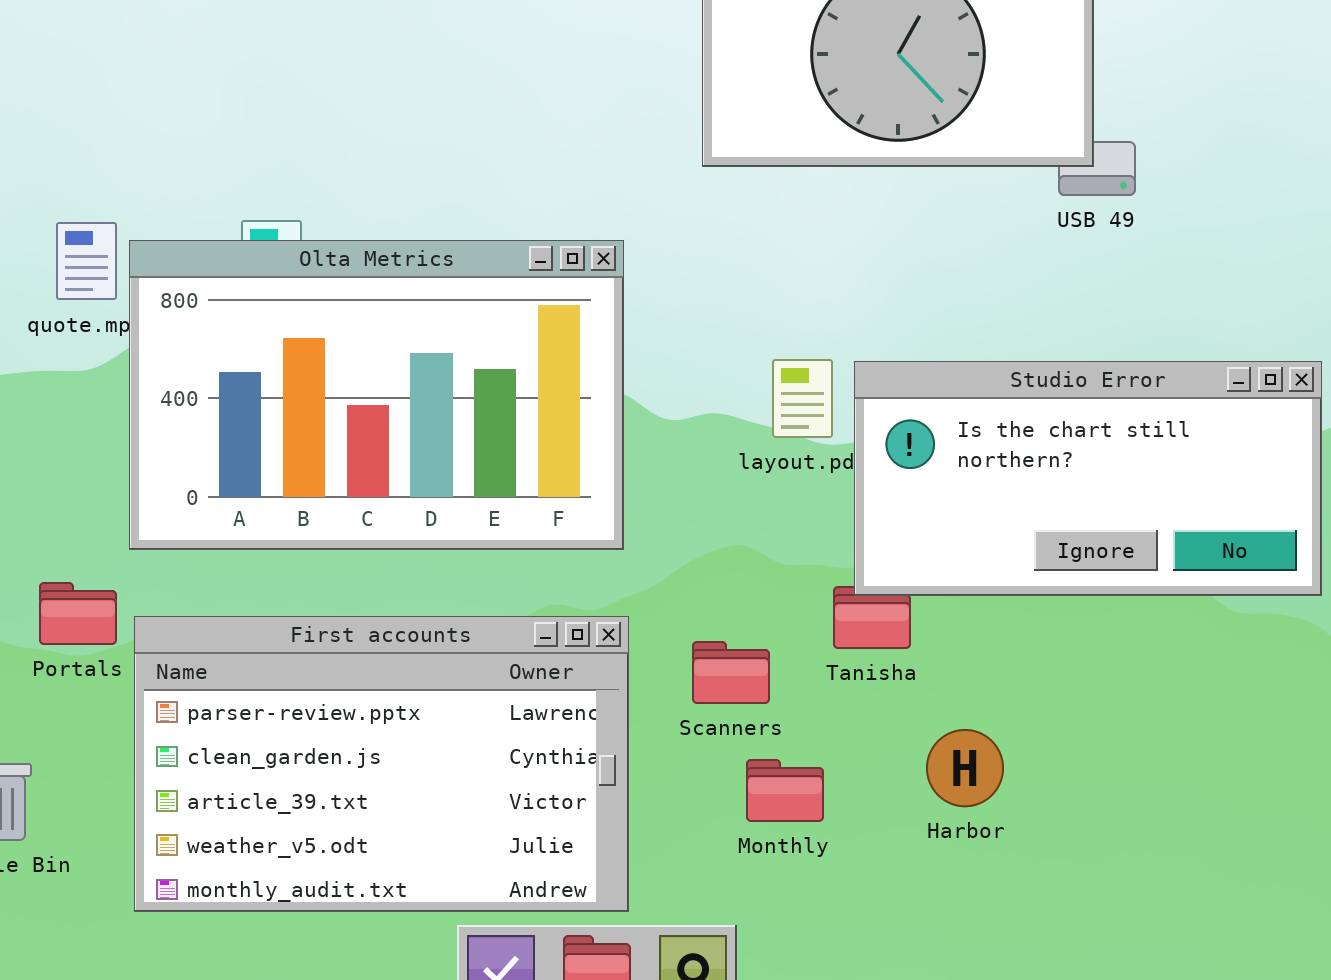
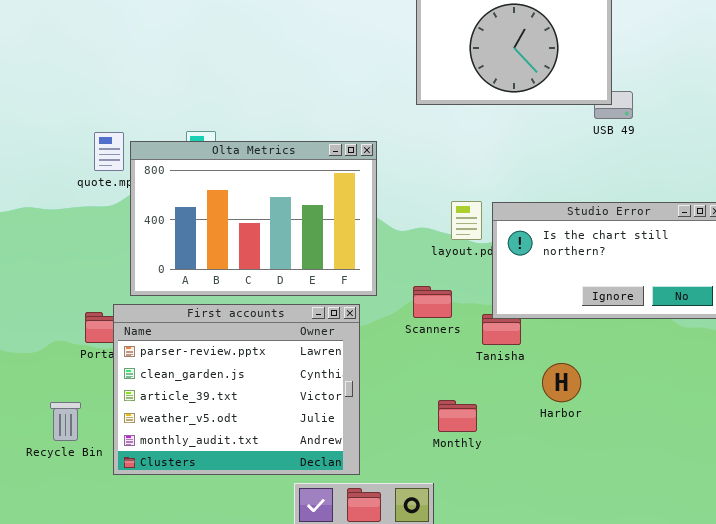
First accounts: [134,616,629,912] -> [113,304,360,475], moved, resized
Scanners: [692,641,770,704] -> [413,286,452,318], moved
Harbor: [926,729,1004,807] -> [542,363,581,402], moved

